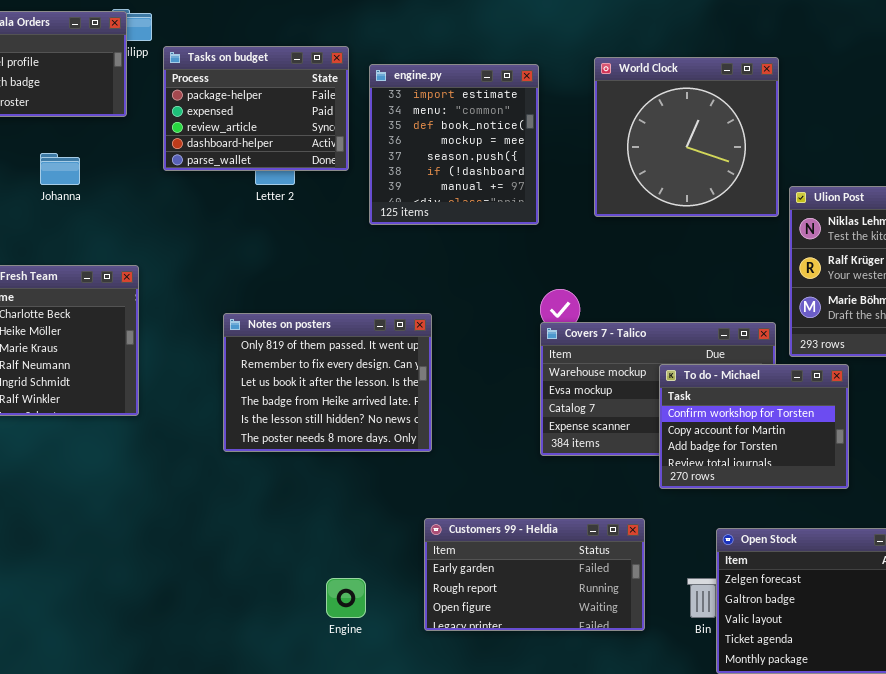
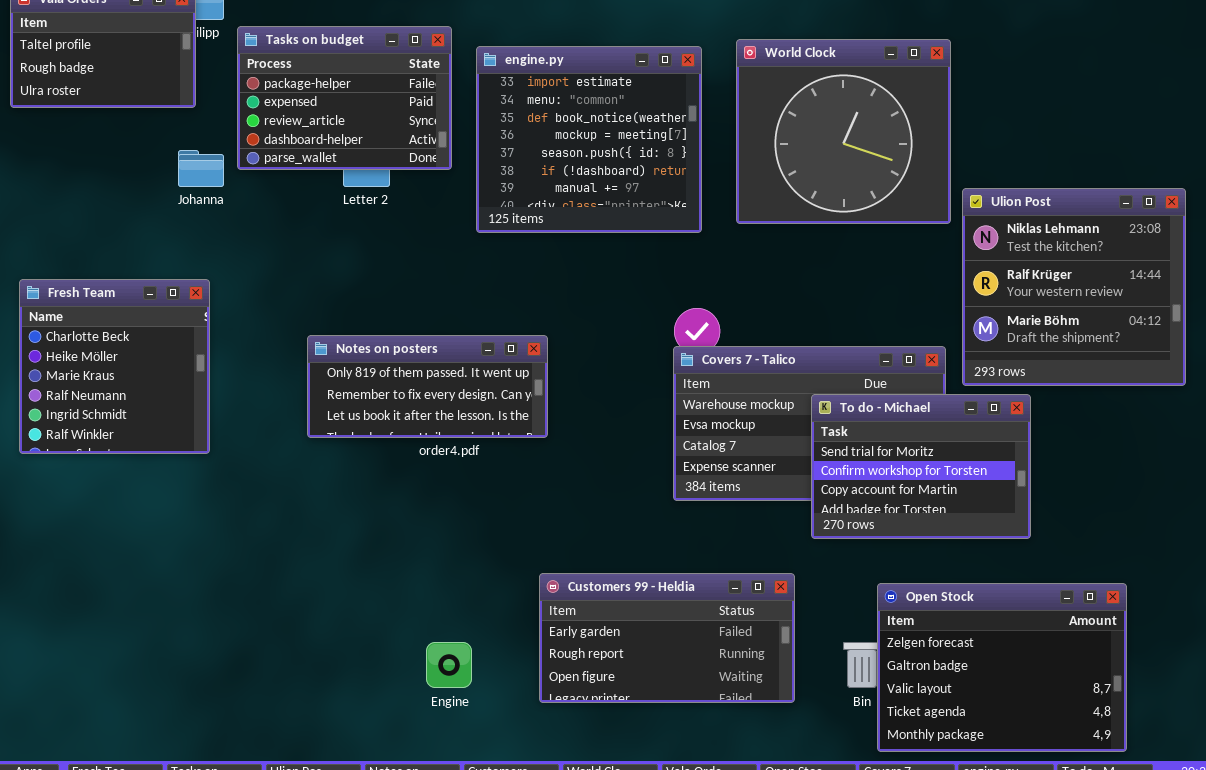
engine.py: [369,64,539,225] -> [476,46,702,233], resized
Johanna: [40,153,80,185] -> [178,150,224,187], moved
Notes on posters: [223,313,432,452] -> [307,335,548,438], resized
To do - Michael: [659,364,849,489] -> [811,394,1031,539], scrolled up 1 row

